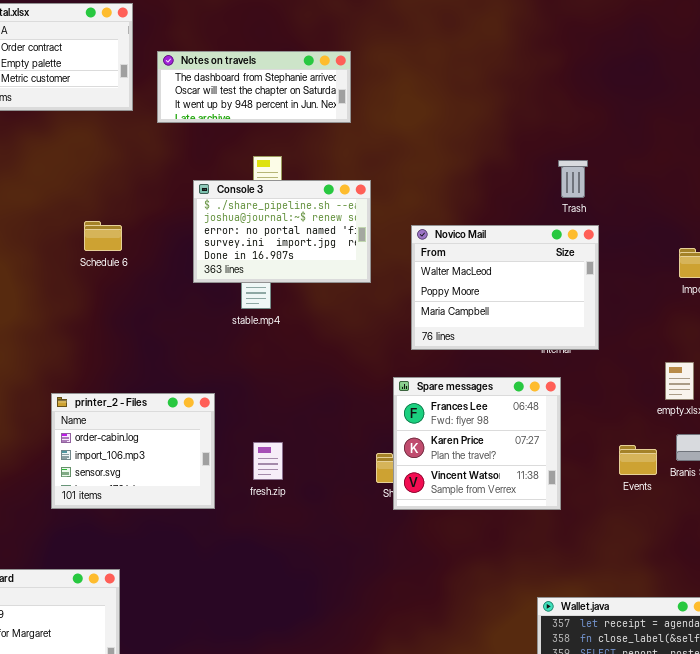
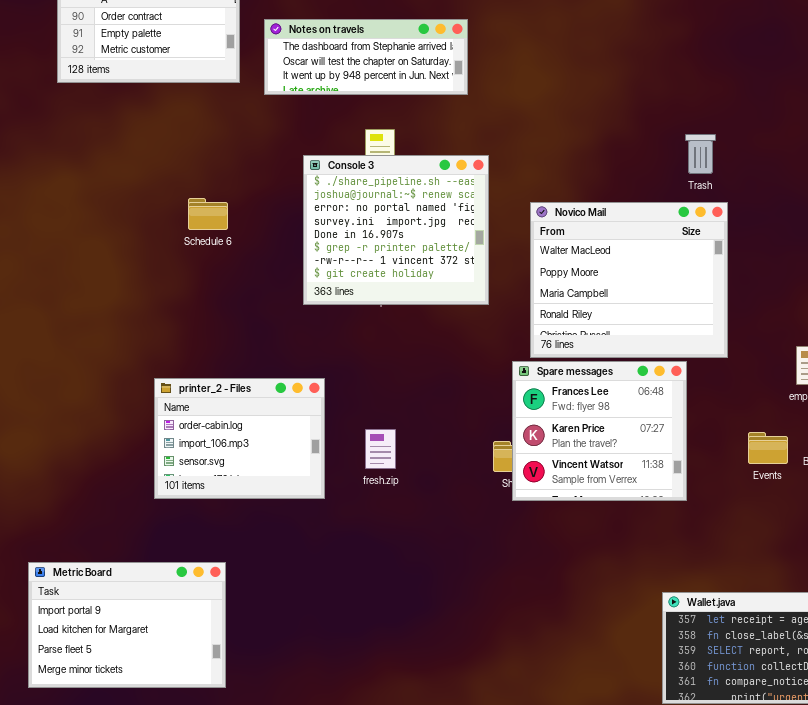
Console 3: [193,180,371,283] -> [303,155,489,305], resized
Novico Mail: [411,225,599,350] -> [530,202,728,358], resized

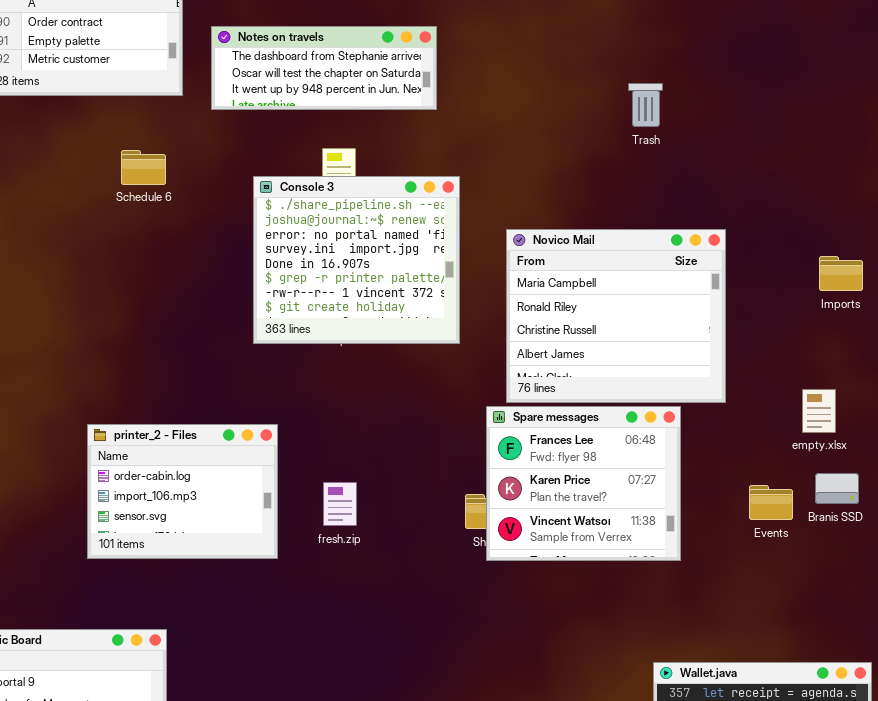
Trash: [685,134,716,174] -> [628,83,663,127], moved
Schedule 6: [188,198,228,230] -> [121,150,166,185], moved
Novico Mail: [530,202,728,358] -> [506,229,726,403], scrolled down 2 rows

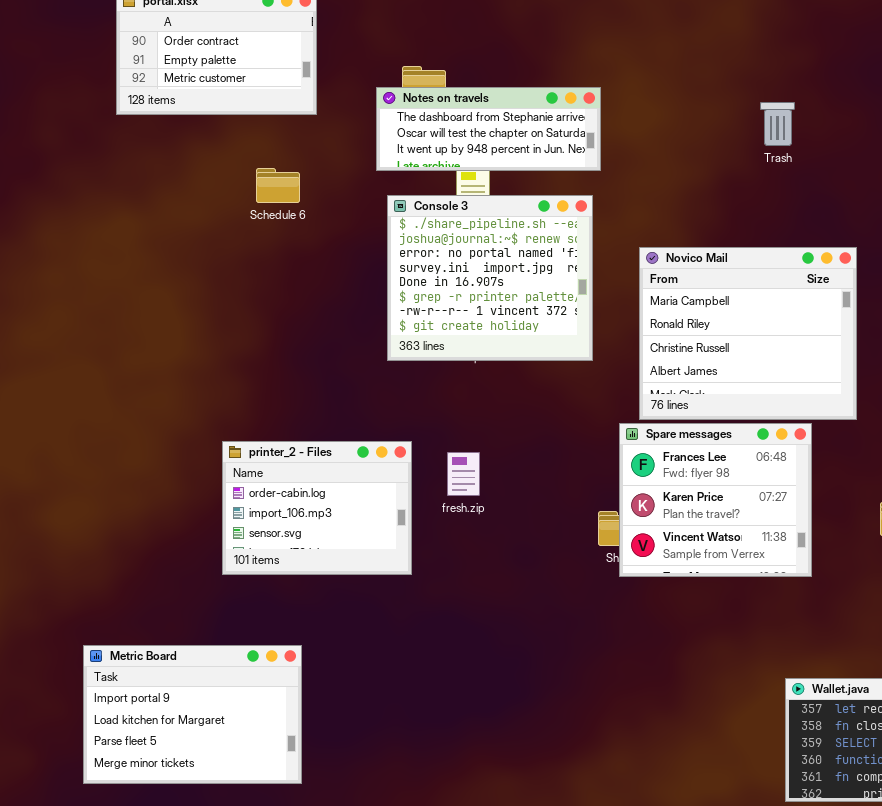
Notes on travels: [211,26,437,110] -> [376,87,601,171], moved
fresh.zip: [323,482,357,526] -> [447,452,480,496], moved

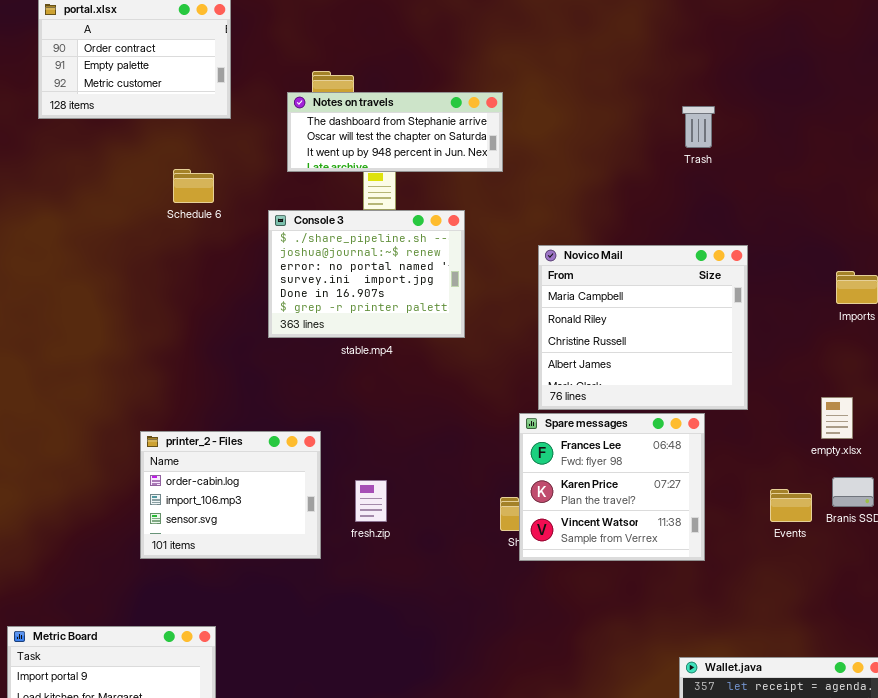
Trash: [760,102,795,146] -> [682,106,715,148], moved
Console 3: [387,195,593,361] -> [268,210,465,338], moved, resized
fresh.zip: [447,452,480,496] -> [355,480,387,522], moved

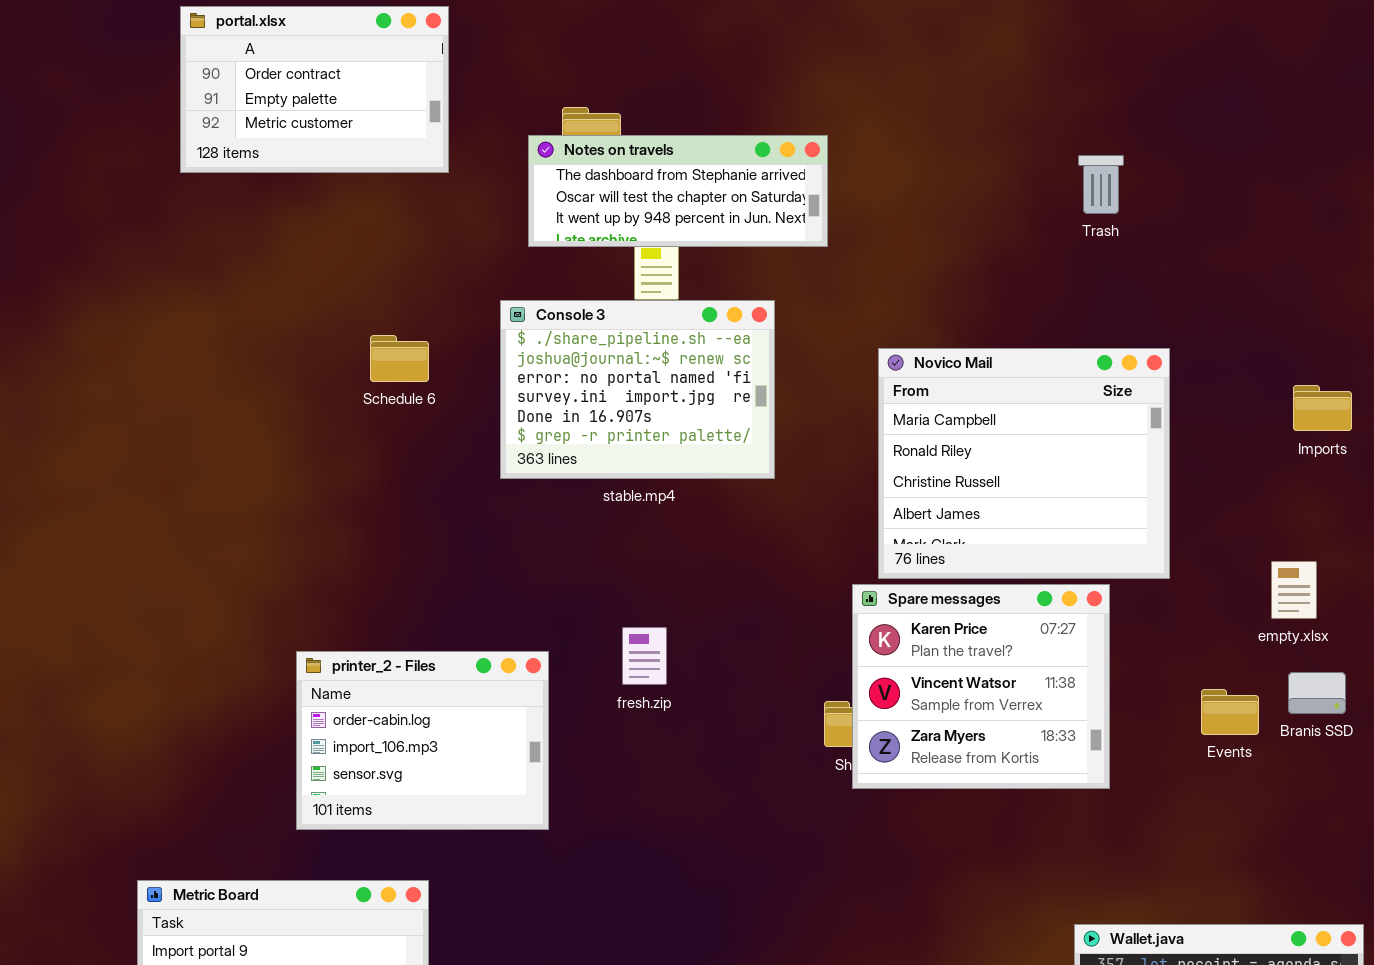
Schedule 6: [173,169,214,203] -> [370,335,429,382], moved
Spare messages: [519,413,705,561] -> [852,584,1110,789], scrolled down 1 row
printer_2 - Files: [140,431,321,559] -> [296,651,549,830], moved
fresh.zip: [355,480,387,522] -> [622,627,667,685], moved

